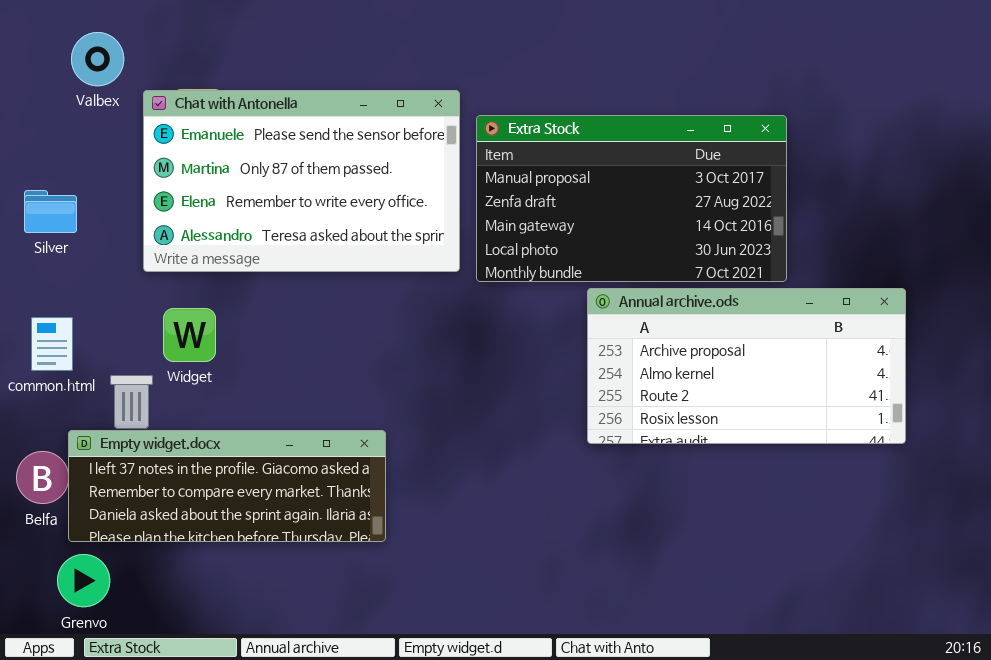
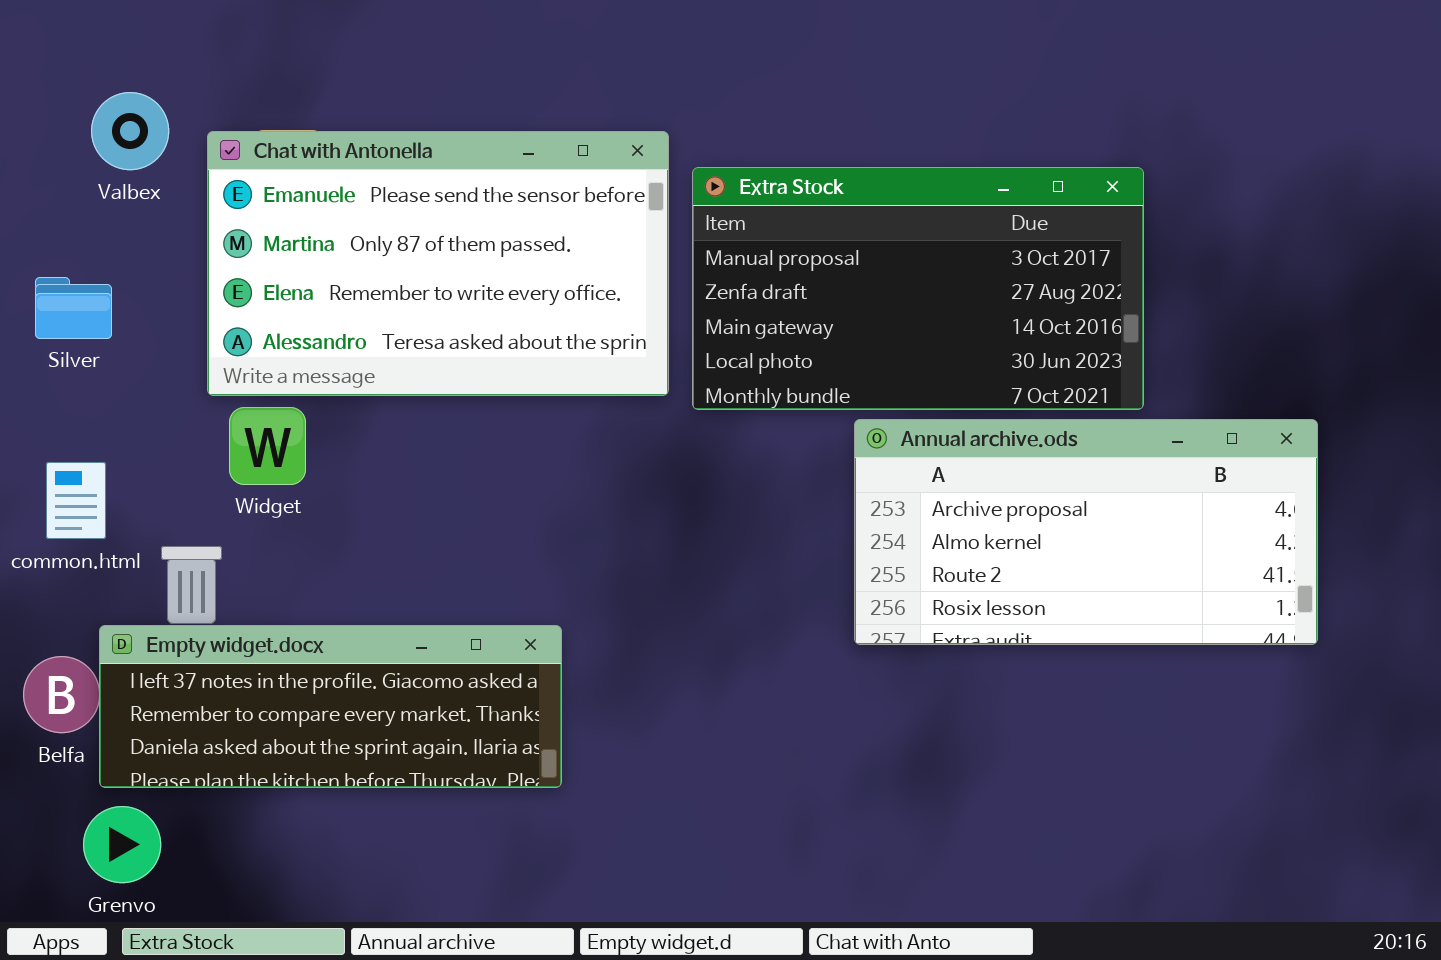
Valbex: [71,32,124,86] -> [91,92,169,170], moved
Widget: [163,308,216,362] -> [229,407,306,485], moved

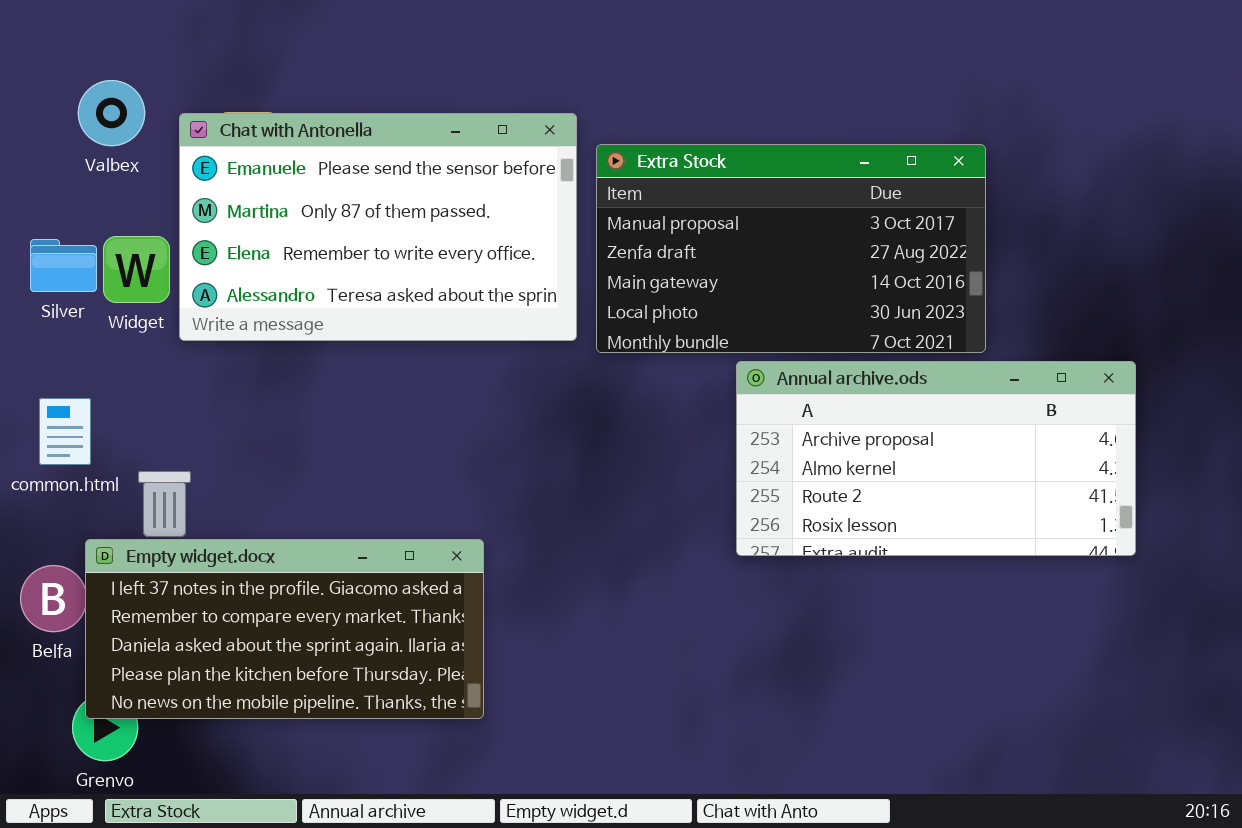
Widget: [229,407,306,485] -> [103,236,170,303], moved
Empty widget.docx: [99,625,562,788] -> [85,539,484,719], resized

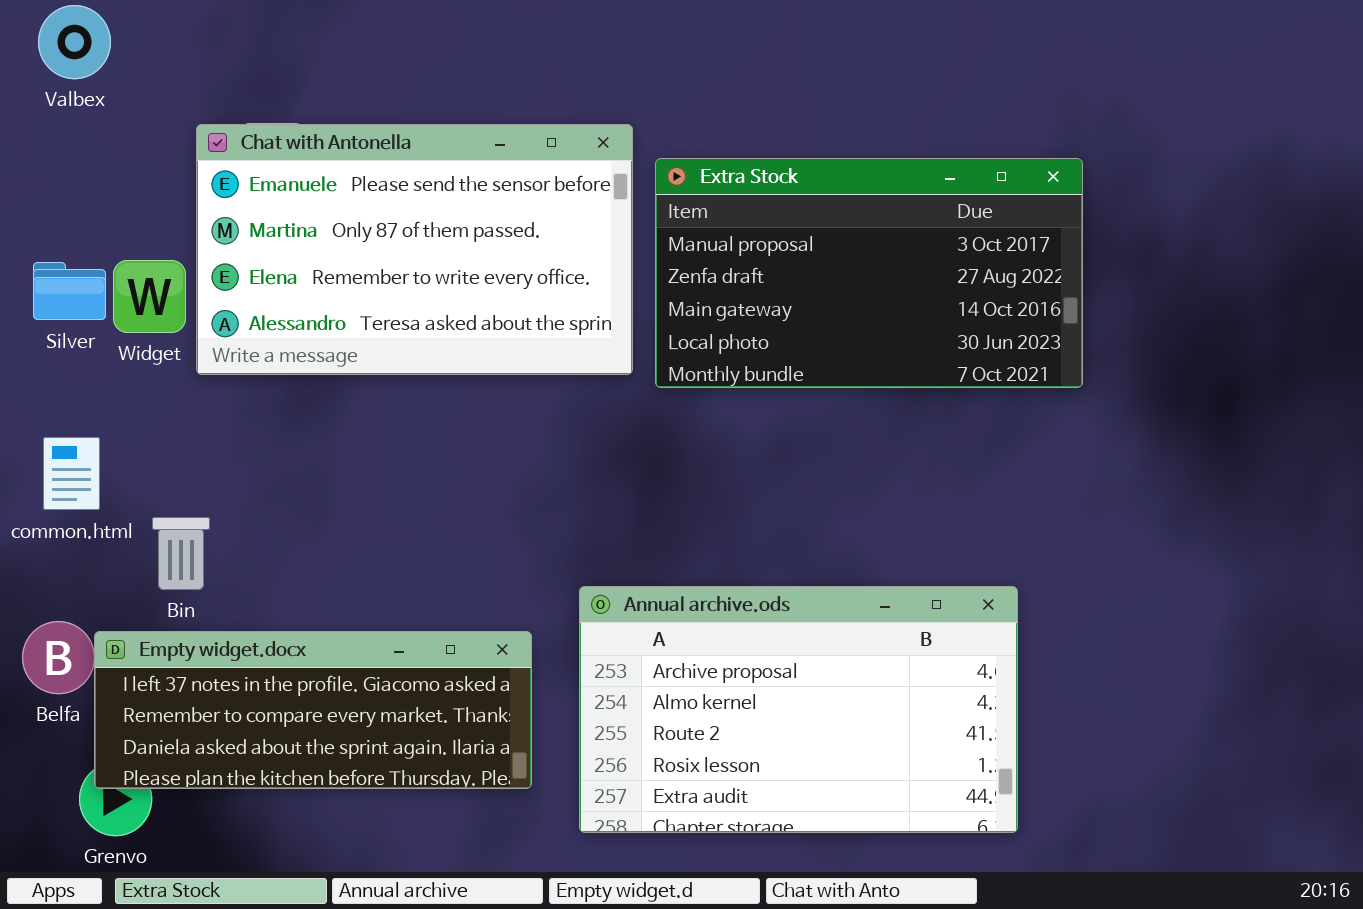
Valbex: [78,80,145,146] -> [38,5,111,79], moved
Annual archive.ods: [736,361,1136,556] -> [579,586,1018,833], moved, resized
Empty widget.docx: [85,539,484,719] -> [94,631,532,789], resized

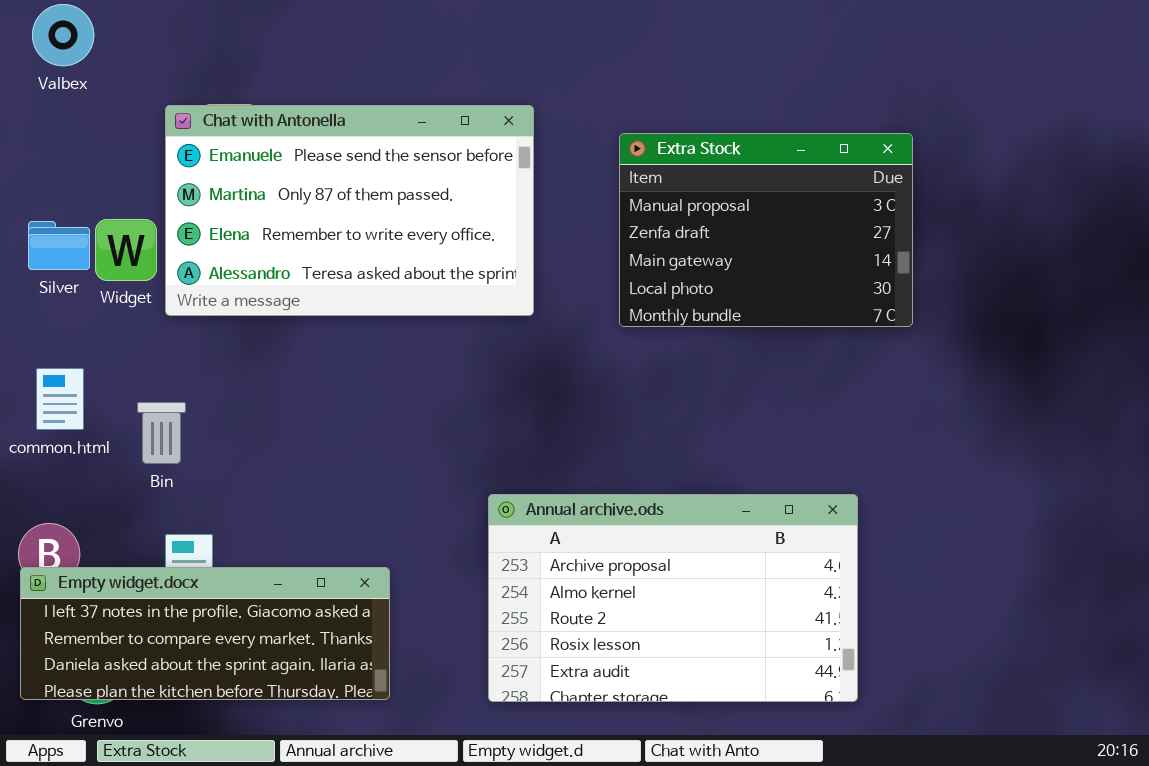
Extra Stock: [655,158,1083,388] -> [619,133,913,327], resized
Bin: [152,517,210,590] -> [137,402,186,464], moved
Empty widget.docx: [94,631,532,789] -> [20,567,390,700], moved

